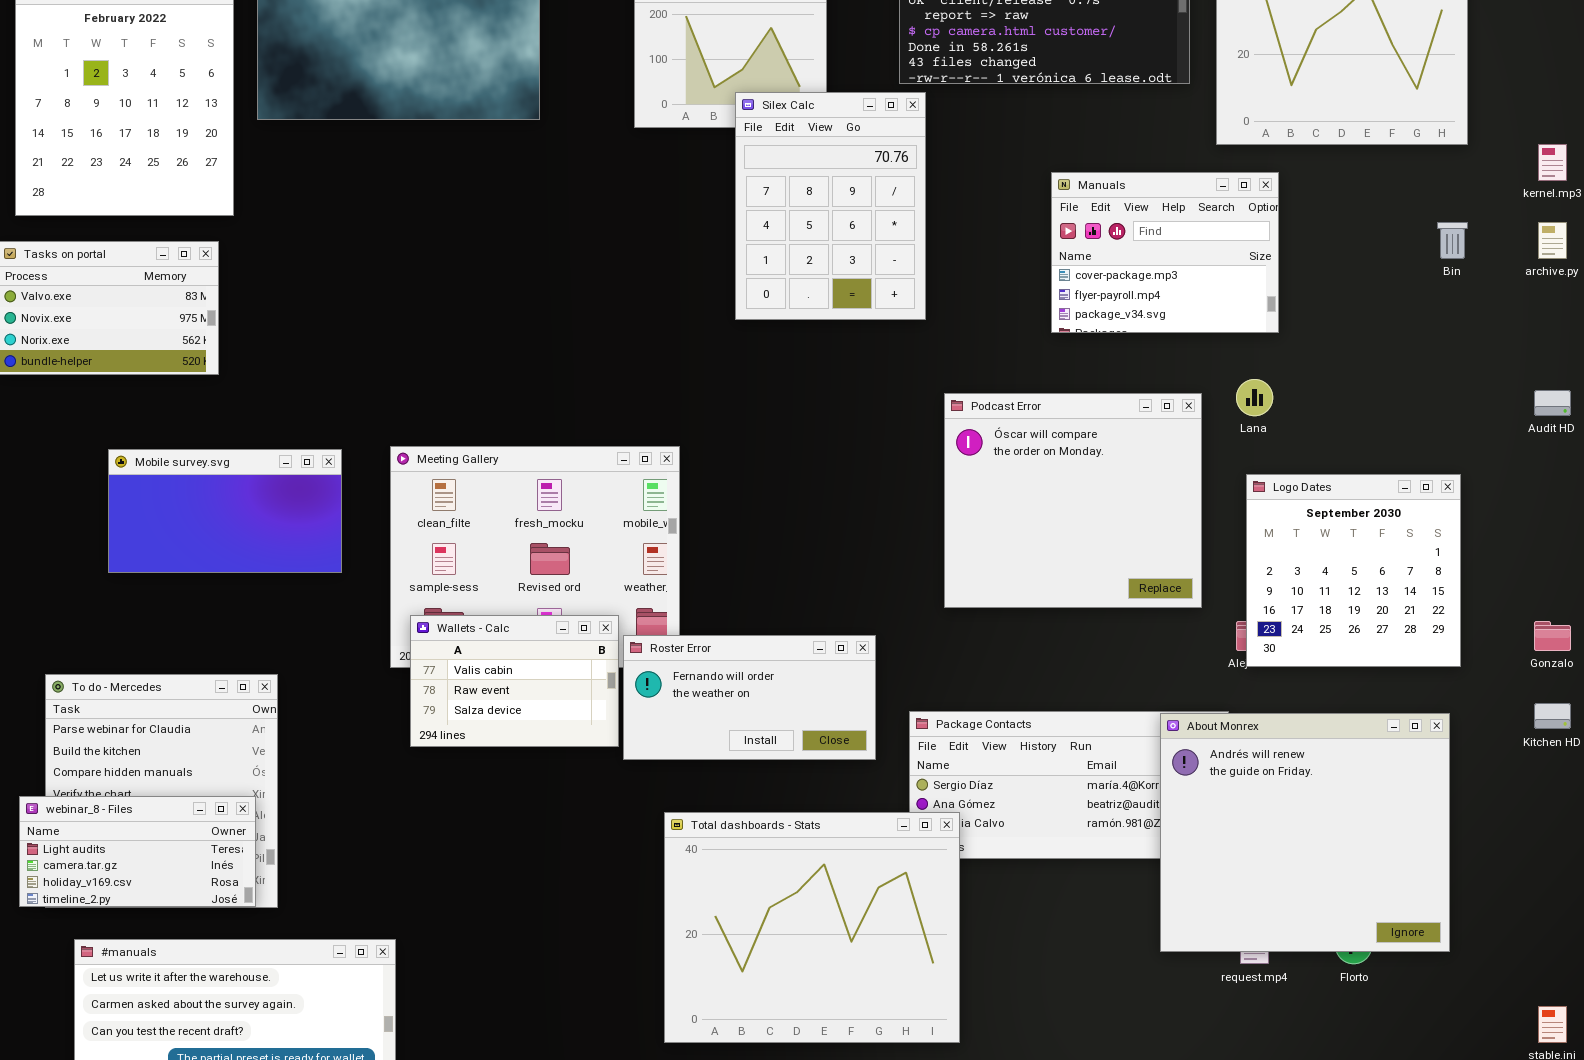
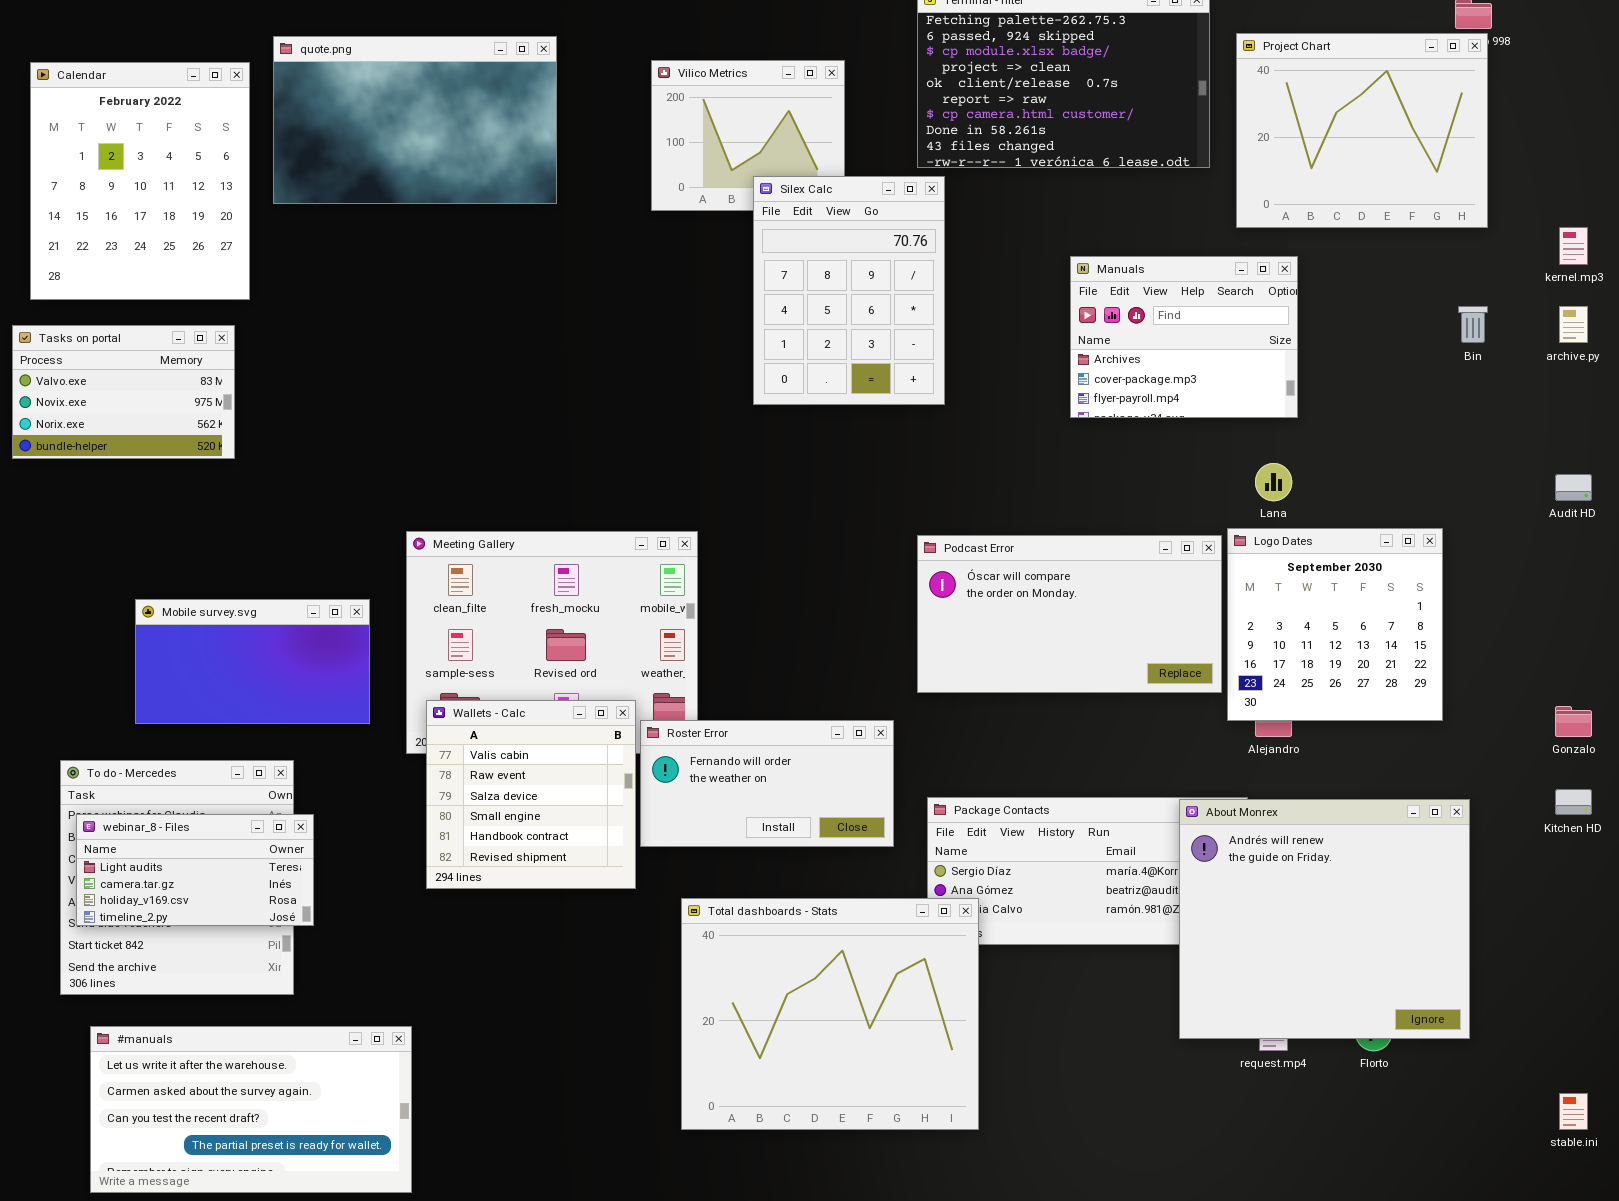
Manuals: [1051,172,1279,333] -> [1070,256,1298,418], scrolled up 1 row
Podcast Error: [944,393,1202,608] -> [917,535,1222,693], resized
Mobile survey.svg: [108,449,342,573] -> [135,599,370,724], moved
Logo Dates: [1246,474,1461,667] -> [1227,528,1443,721], moved
Wallets - Calc: [410,615,619,747] -> [426,700,636,889], resized
webinar_8 - Files: [19,796,256,907] -> [76,814,314,926], moved

